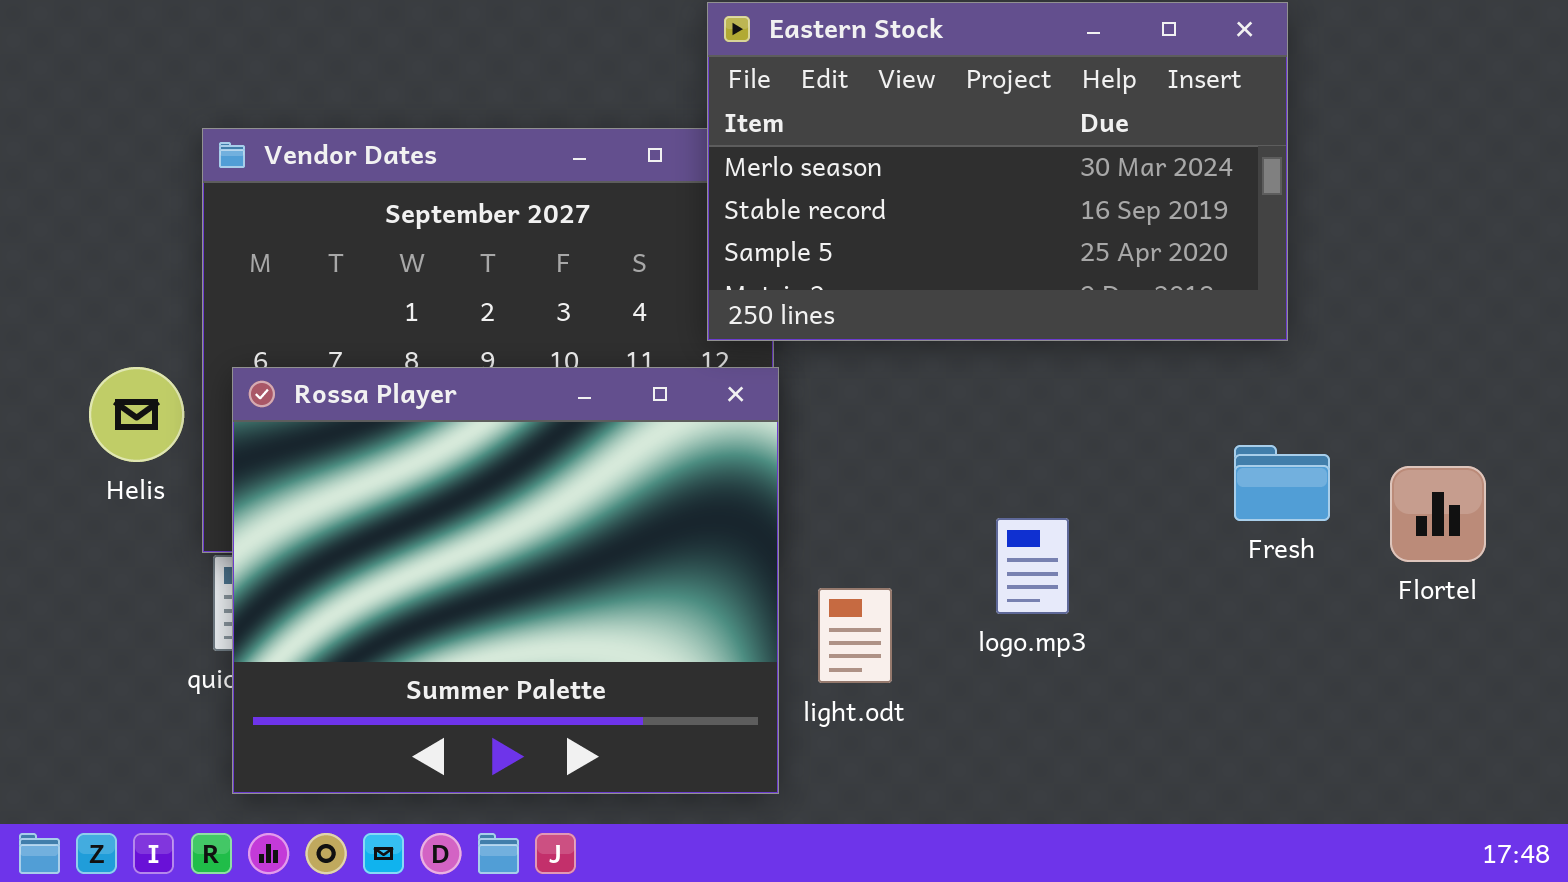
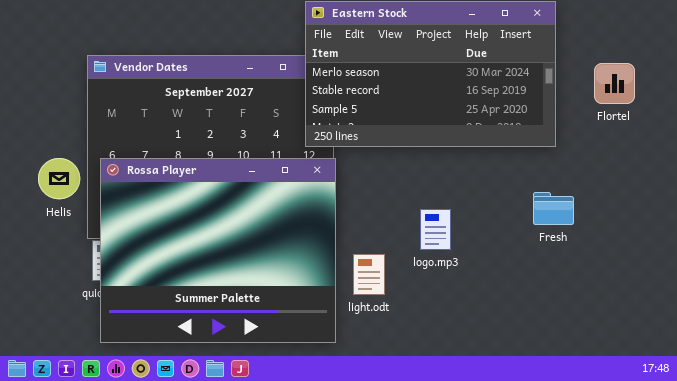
Flortel: [1390,466,1486,562] -> [594,63,635,104], moved
logo.mp3: [996,518,1069,614] -> [420,209,451,250], moved

